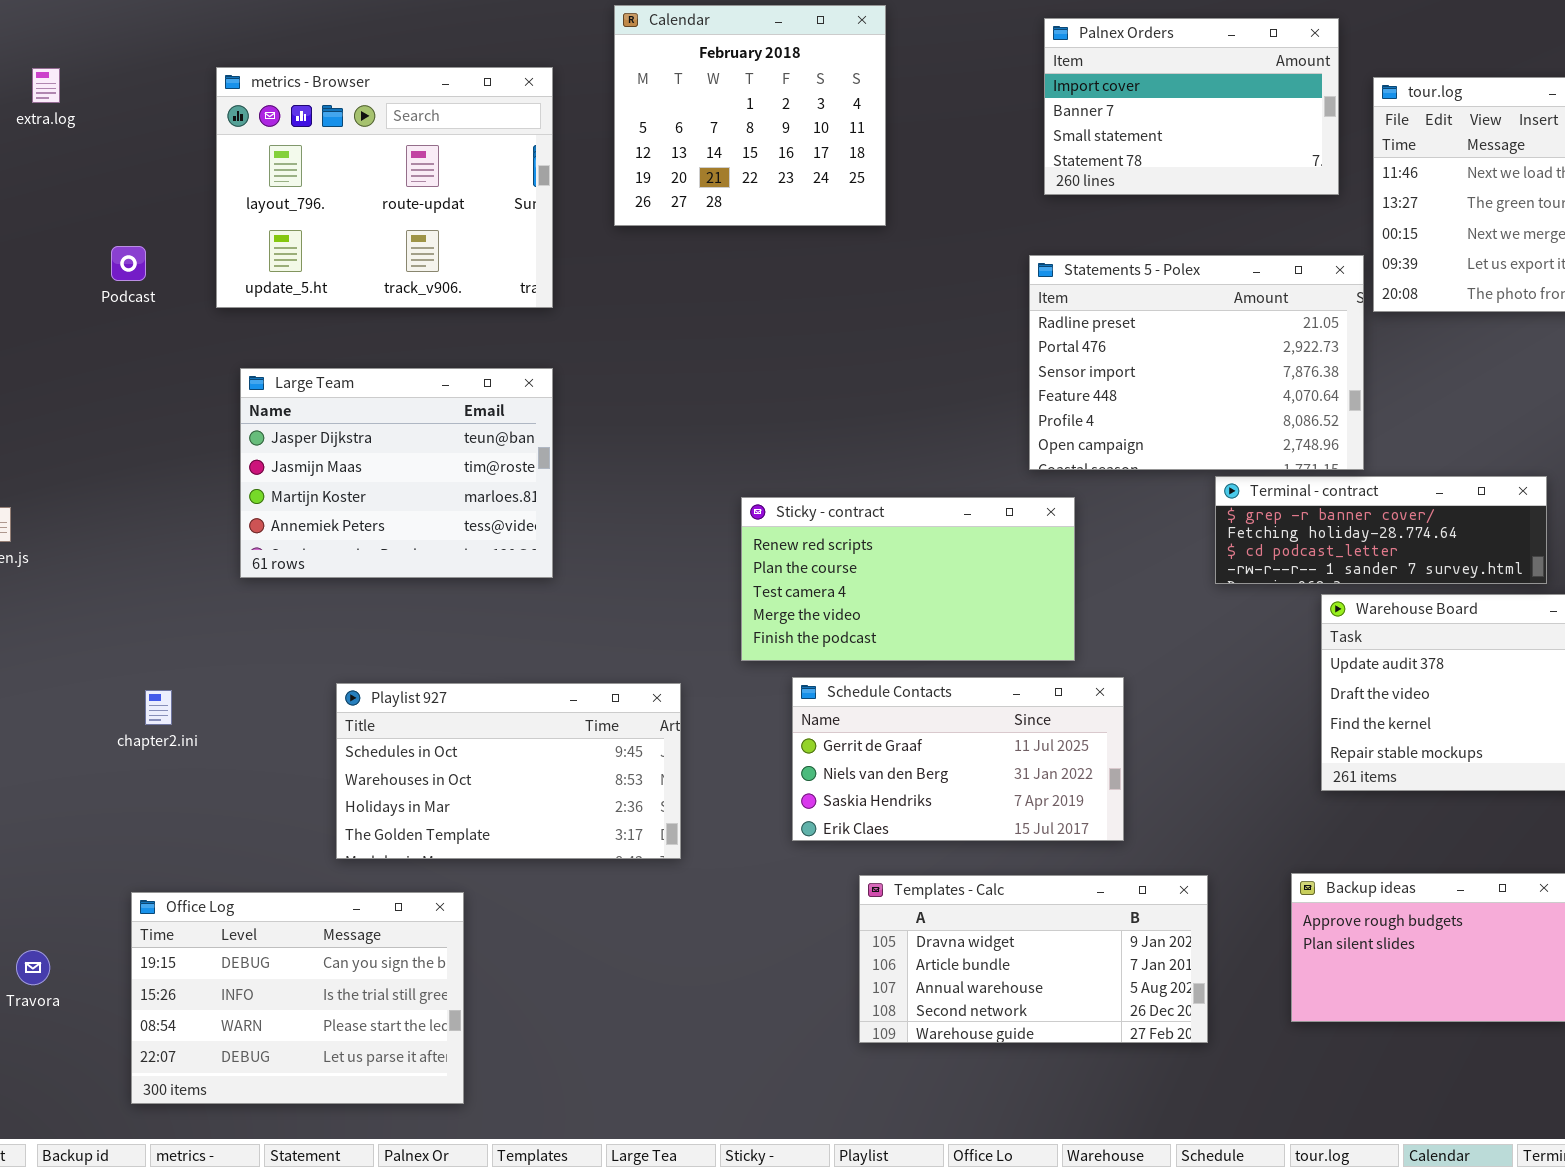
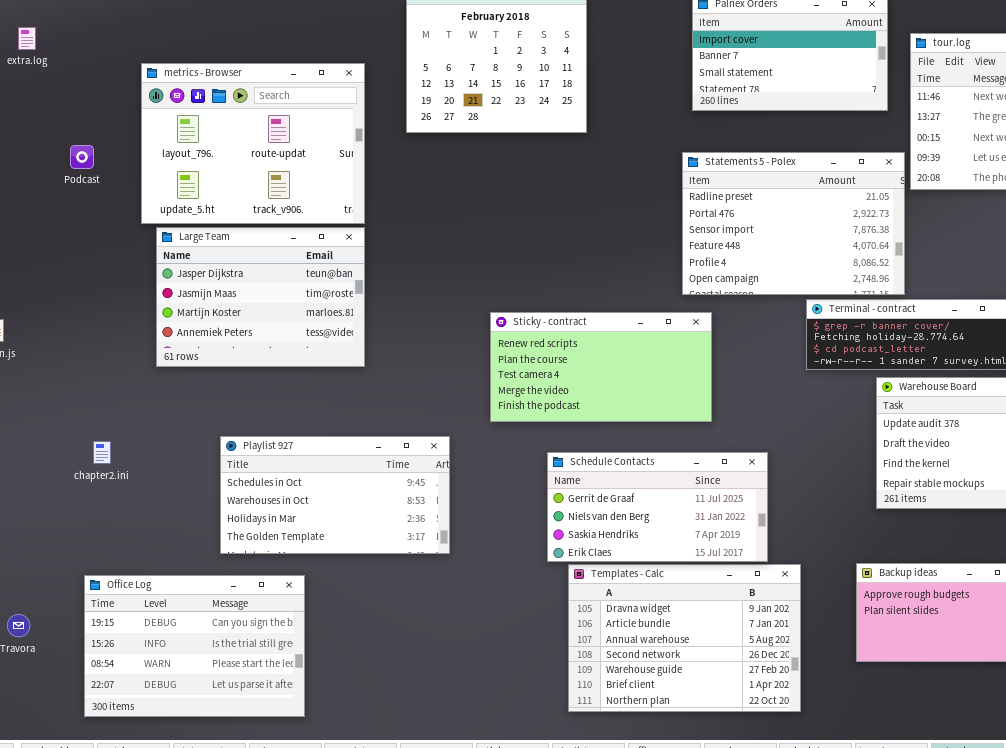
metrics - Browser: [216,67,553,308] -> [141,63,365,224], moved
Schedule Contacts: [792,677,1124,841] -> [547,452,768,562], moved
Templates - Calc: [859,875,1208,1043] -> [568,564,801,712], resized

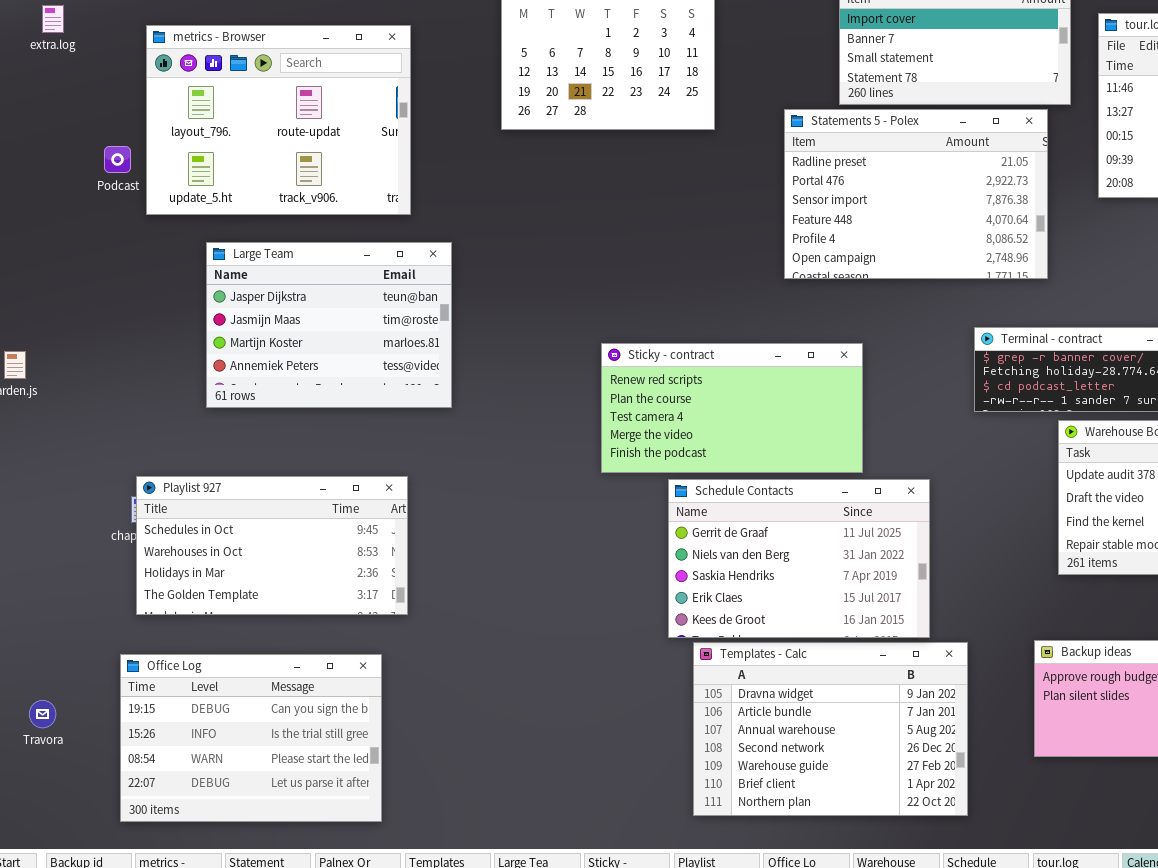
metrics - Browser: [141,63,365,224] -> [146,25,411,215], moved
Statements 5 - Polex: [682,152,905,295] -> [784,109,1048,279], moved
Playlist 927: [220,436,450,554] -> [136,476,408,615], moved
Schedule Contacts: [547,452,768,562] -> [668,479,930,638], resized

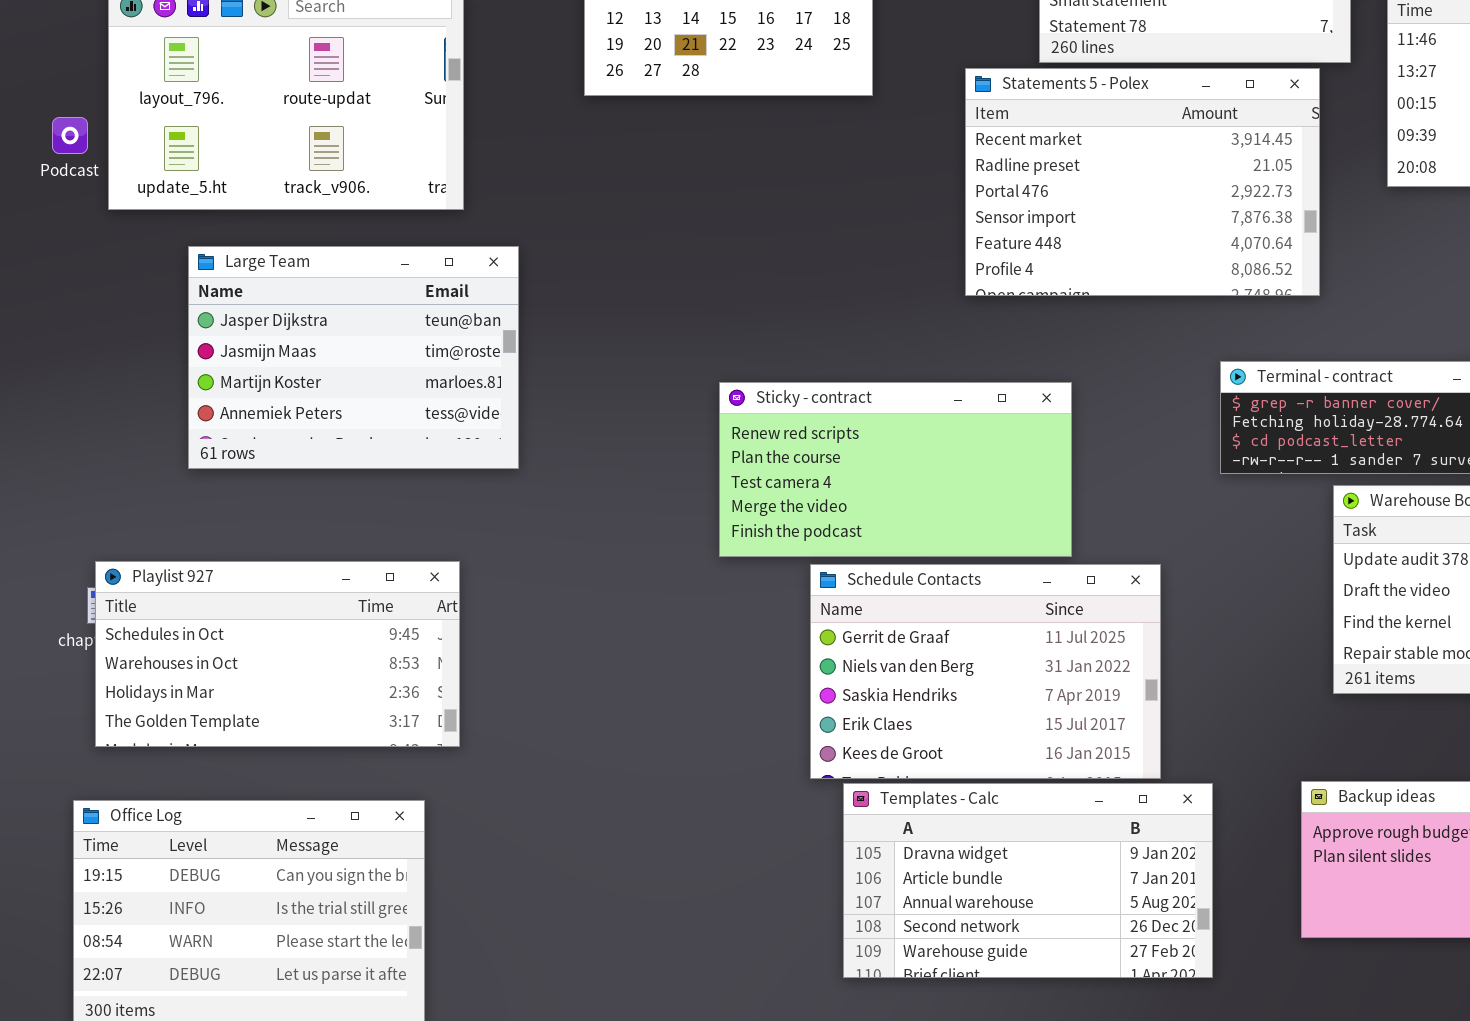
Statements 5 - Polex: [784,109,1048,279] -> [965,68,1320,296], scrolled up 1 row
Templates - Calc: [693,642,968,816] -> [843,783,1213,978], resized

